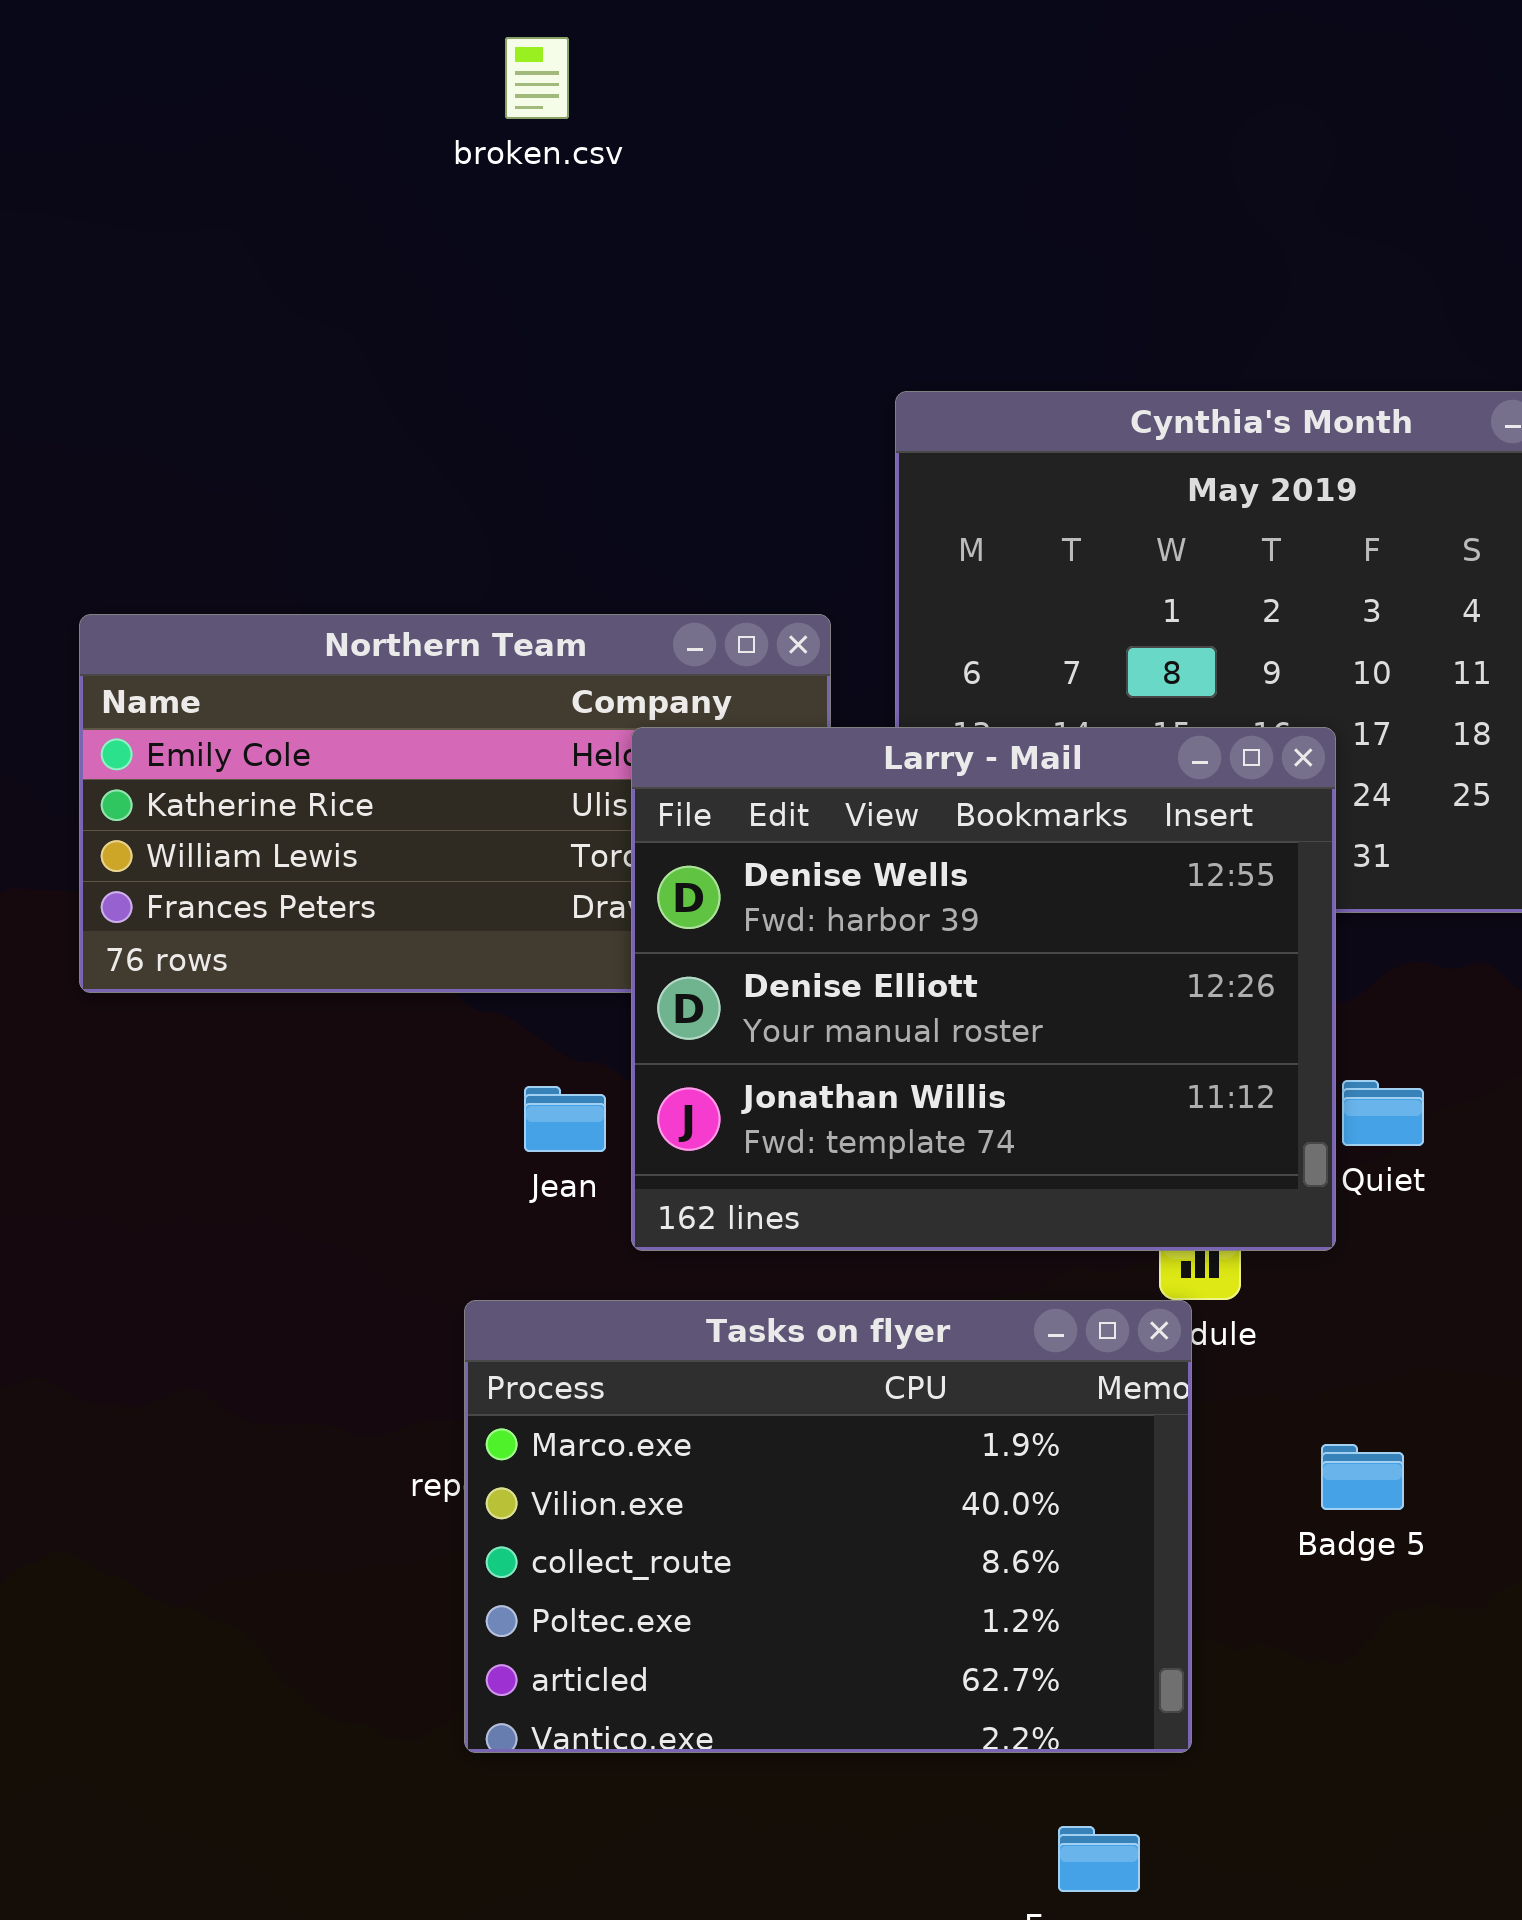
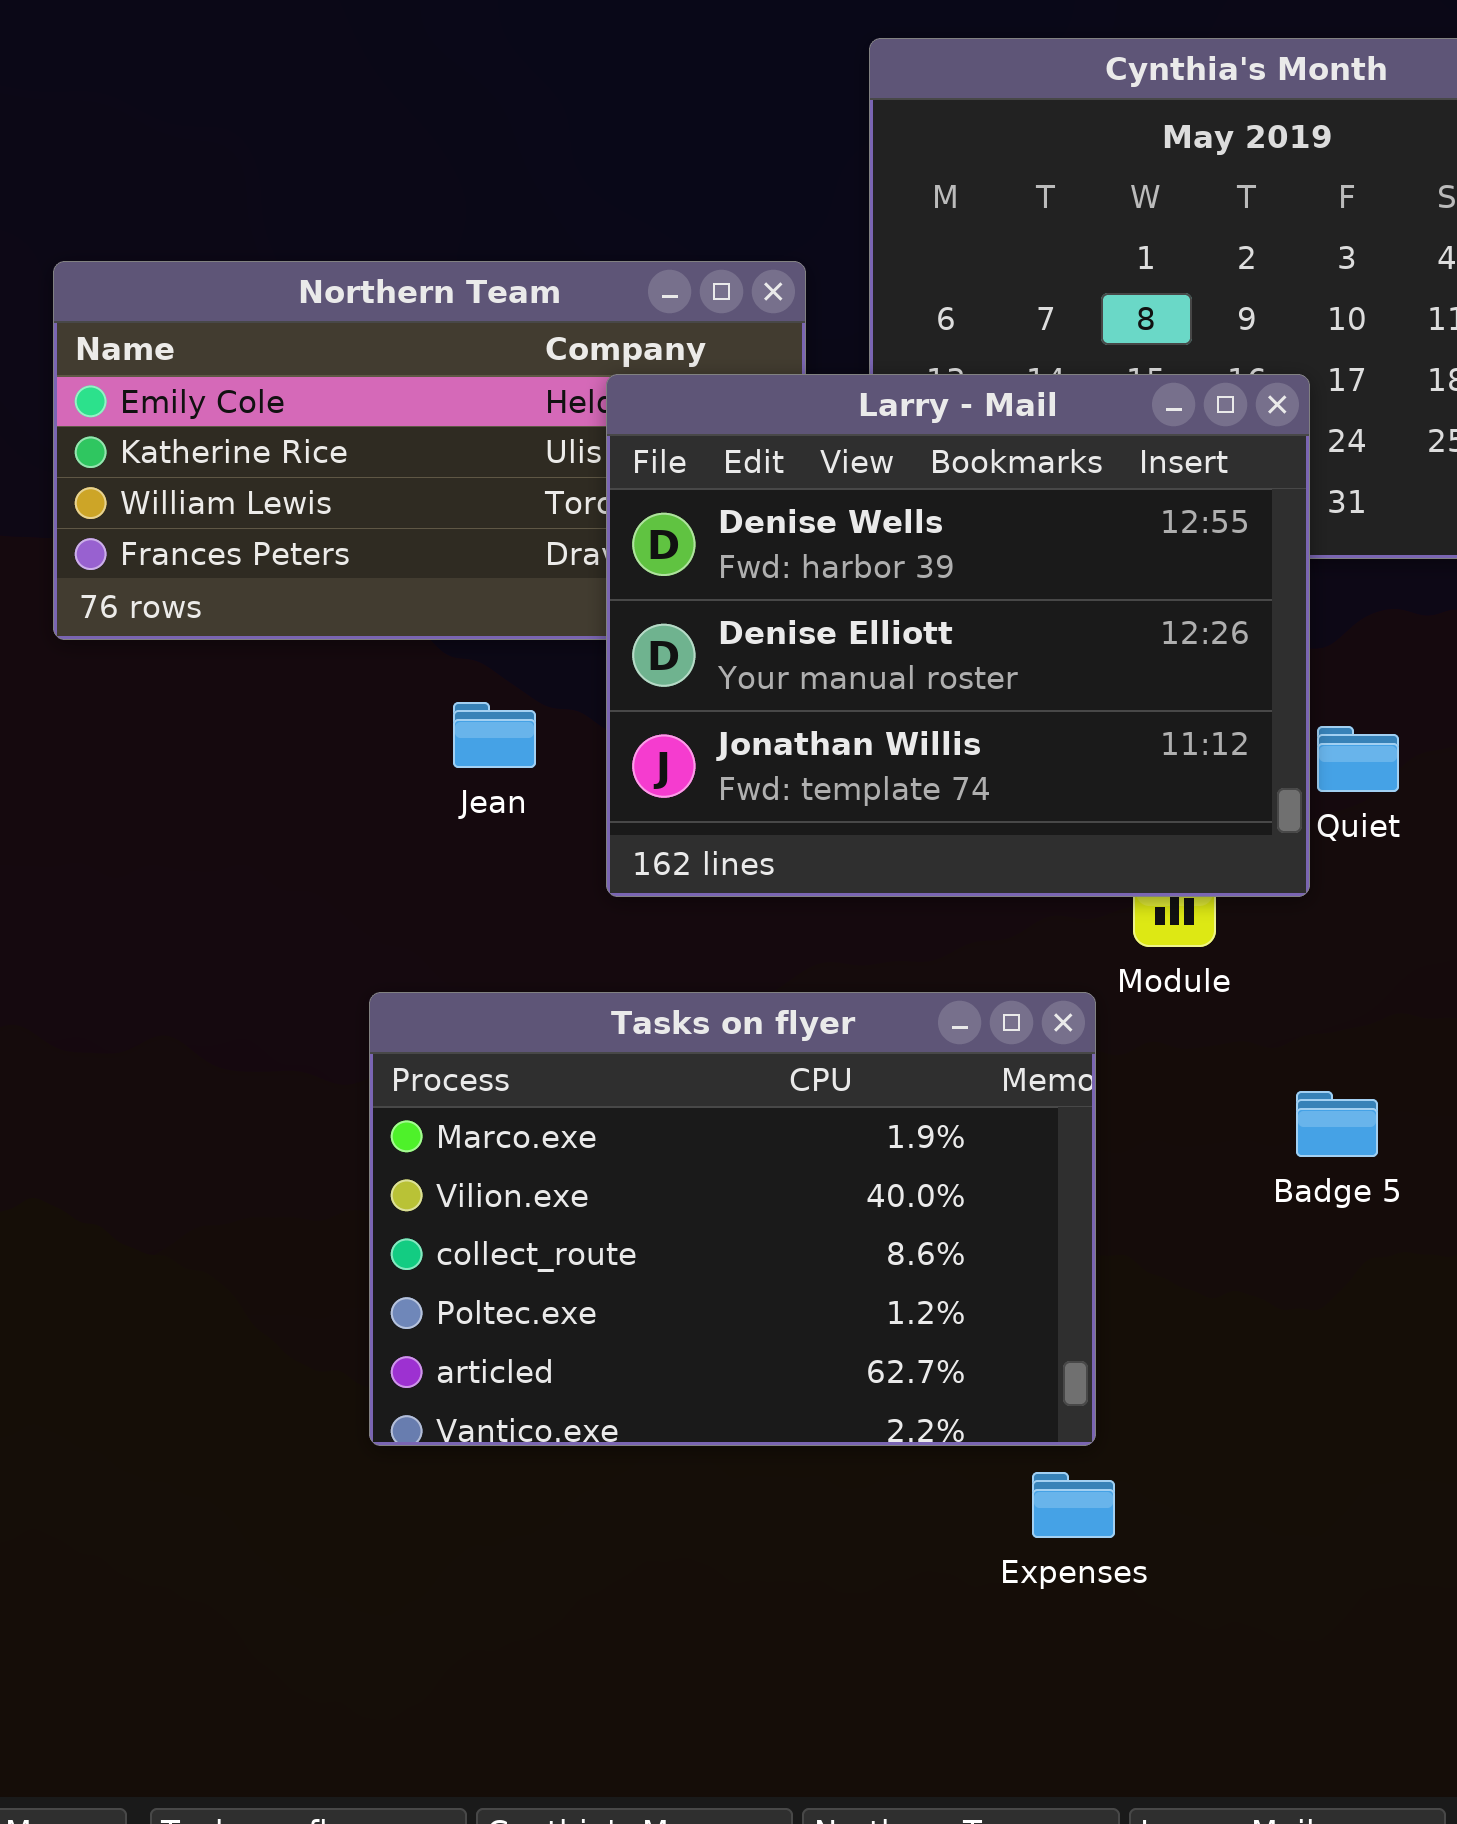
Jean: [524,1086,606,1152] -> [453,702,536,768], moved
Tasks on flyer: [464,1300,1192,1753] -> [369,992,1096,1446], moved

